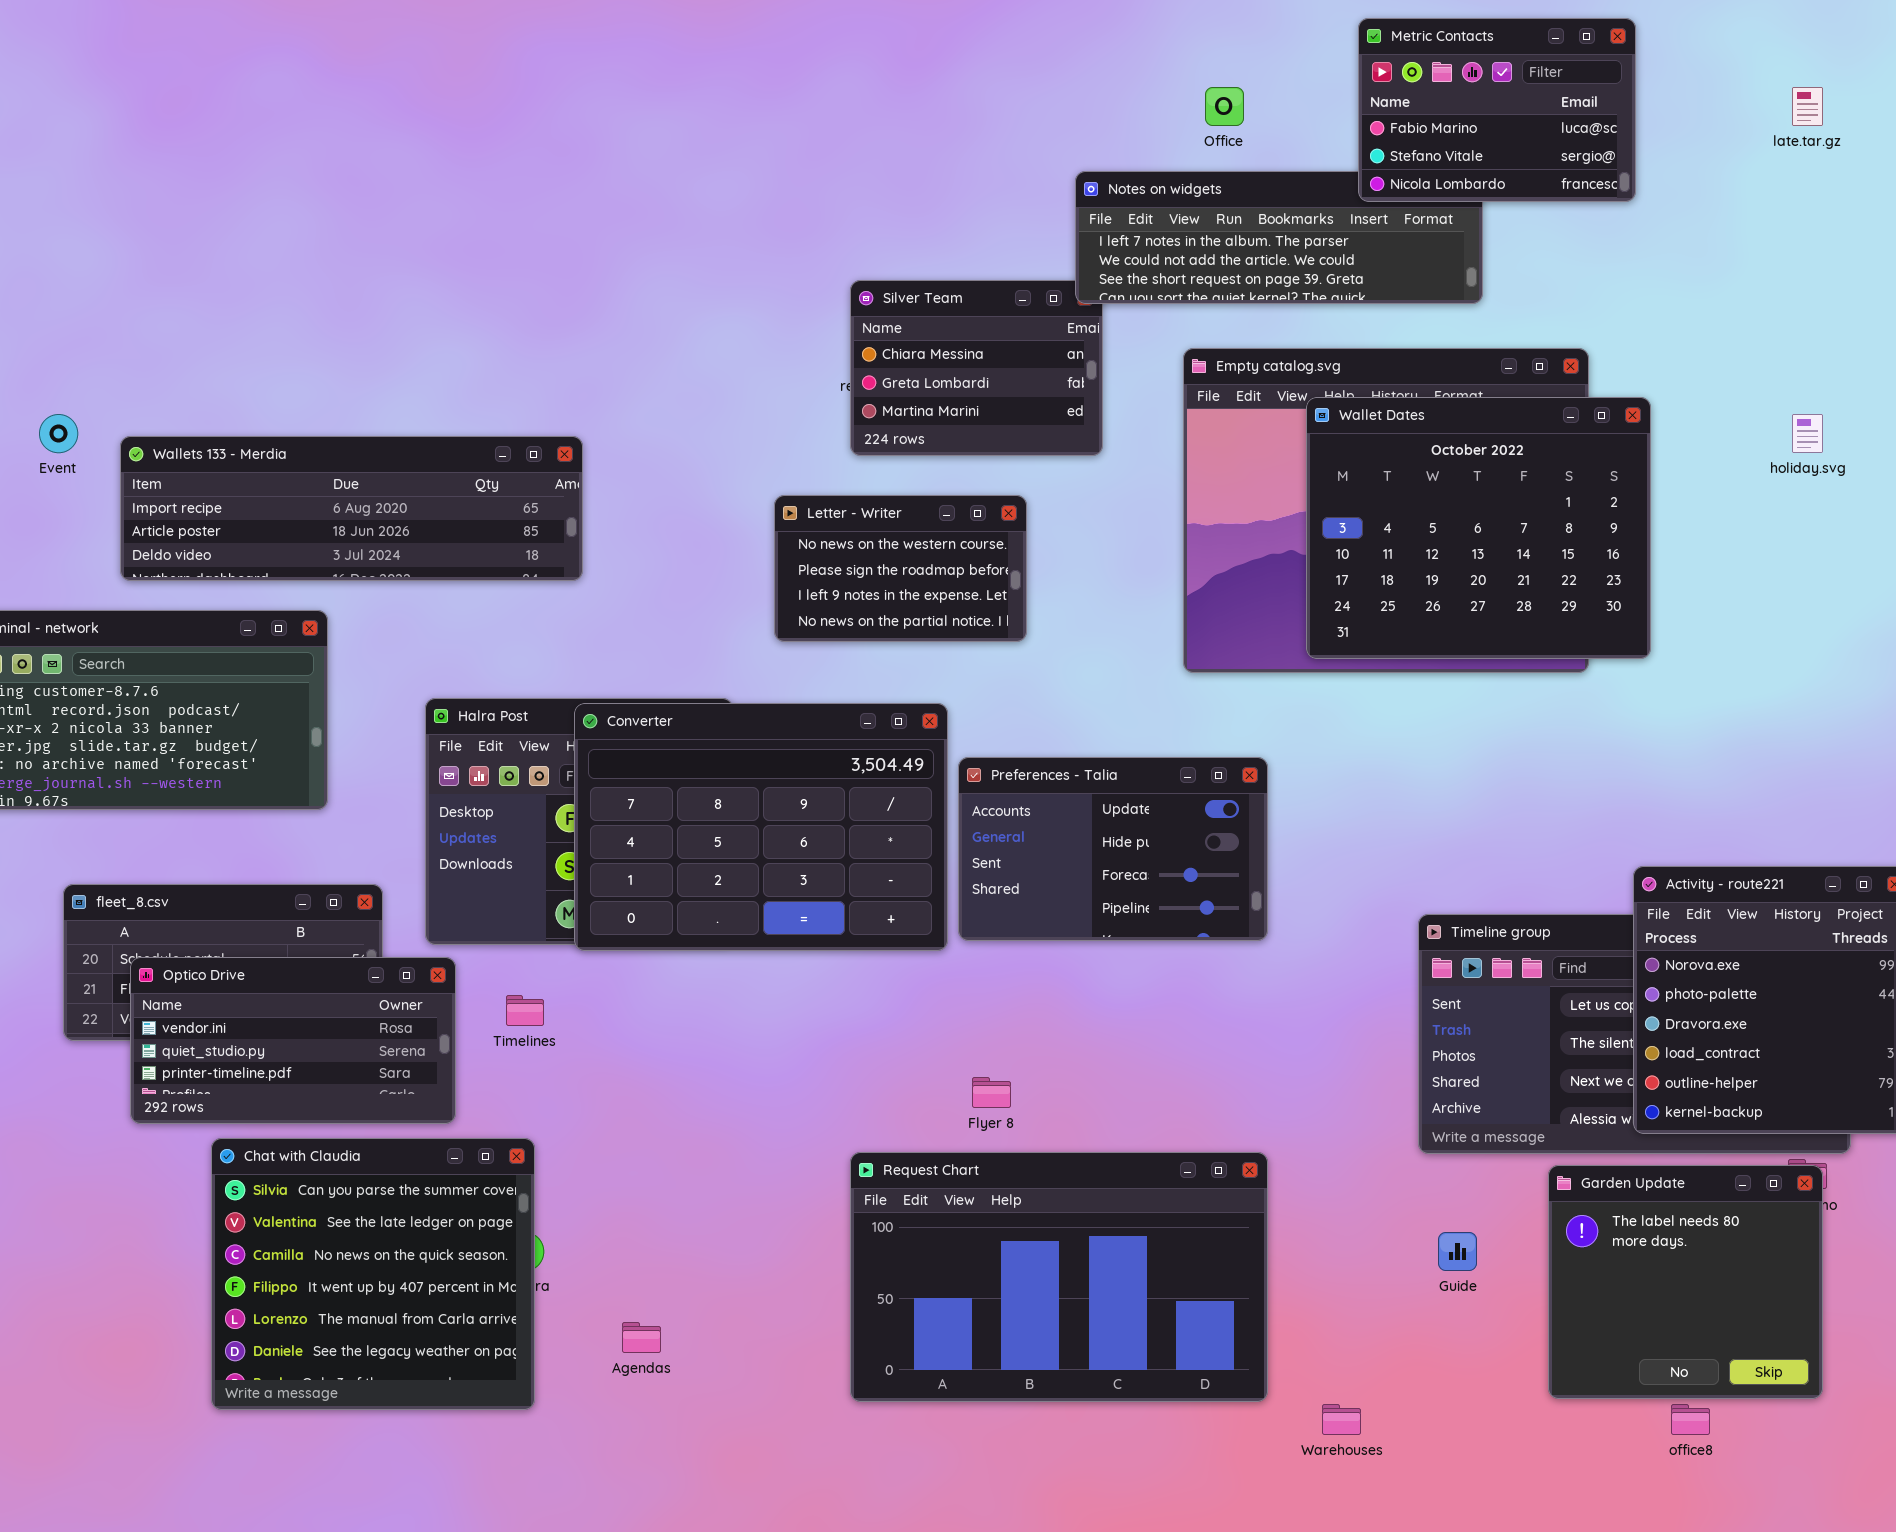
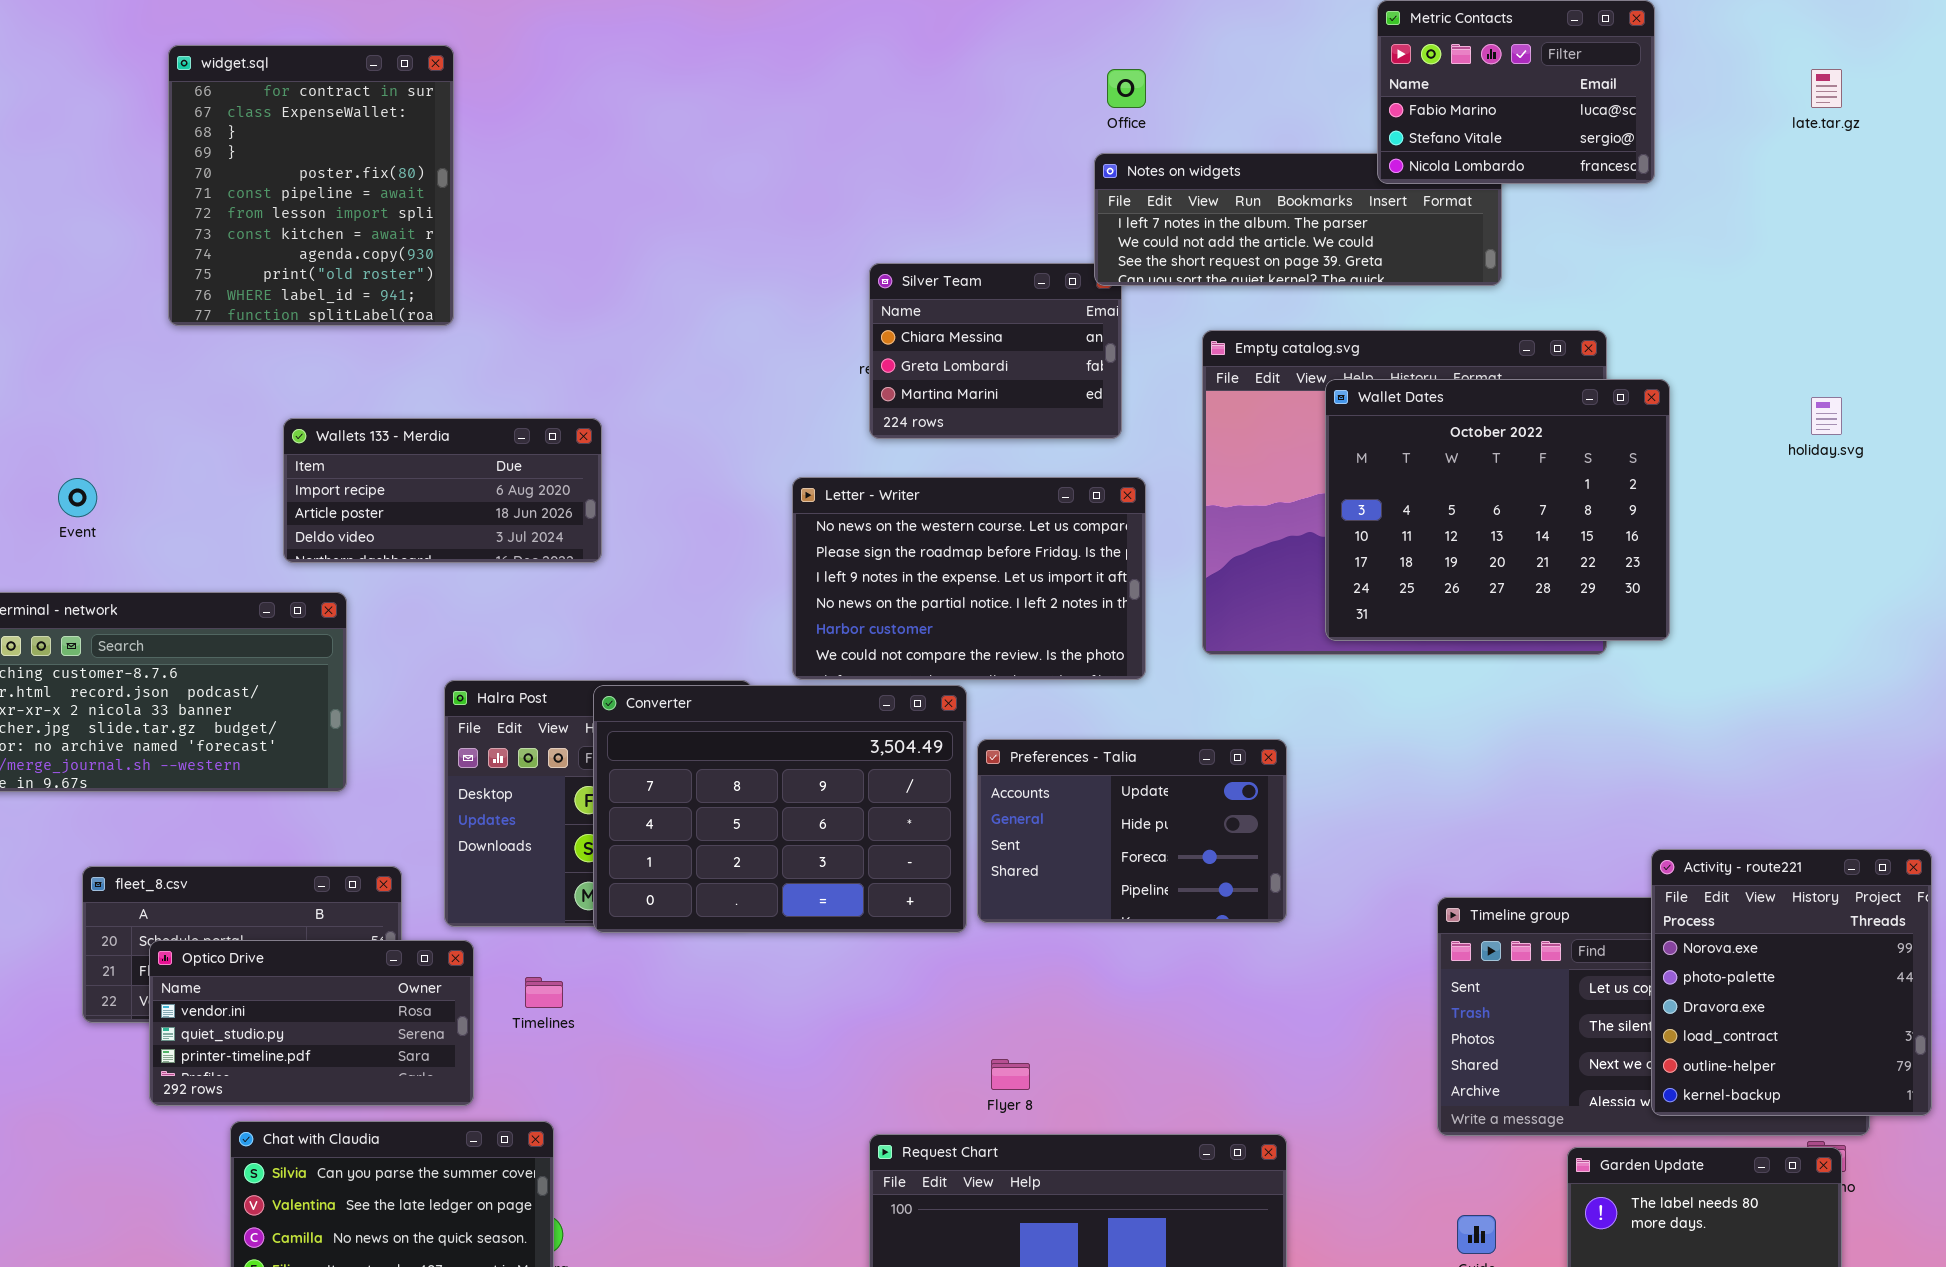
widget.sql: none -> [168,45,454,326], opened
Office: [1205,87,1244,126] -> [1107,69,1146,108], moved
Event: [39,414,78,453] -> [58,478,97,517], moved
Wallets 133 - Merdia: [120,436,583,581] -> [283,418,602,563], resized
Letter - Writer: [774,495,1027,642] -> [792,477,1146,680], resized

